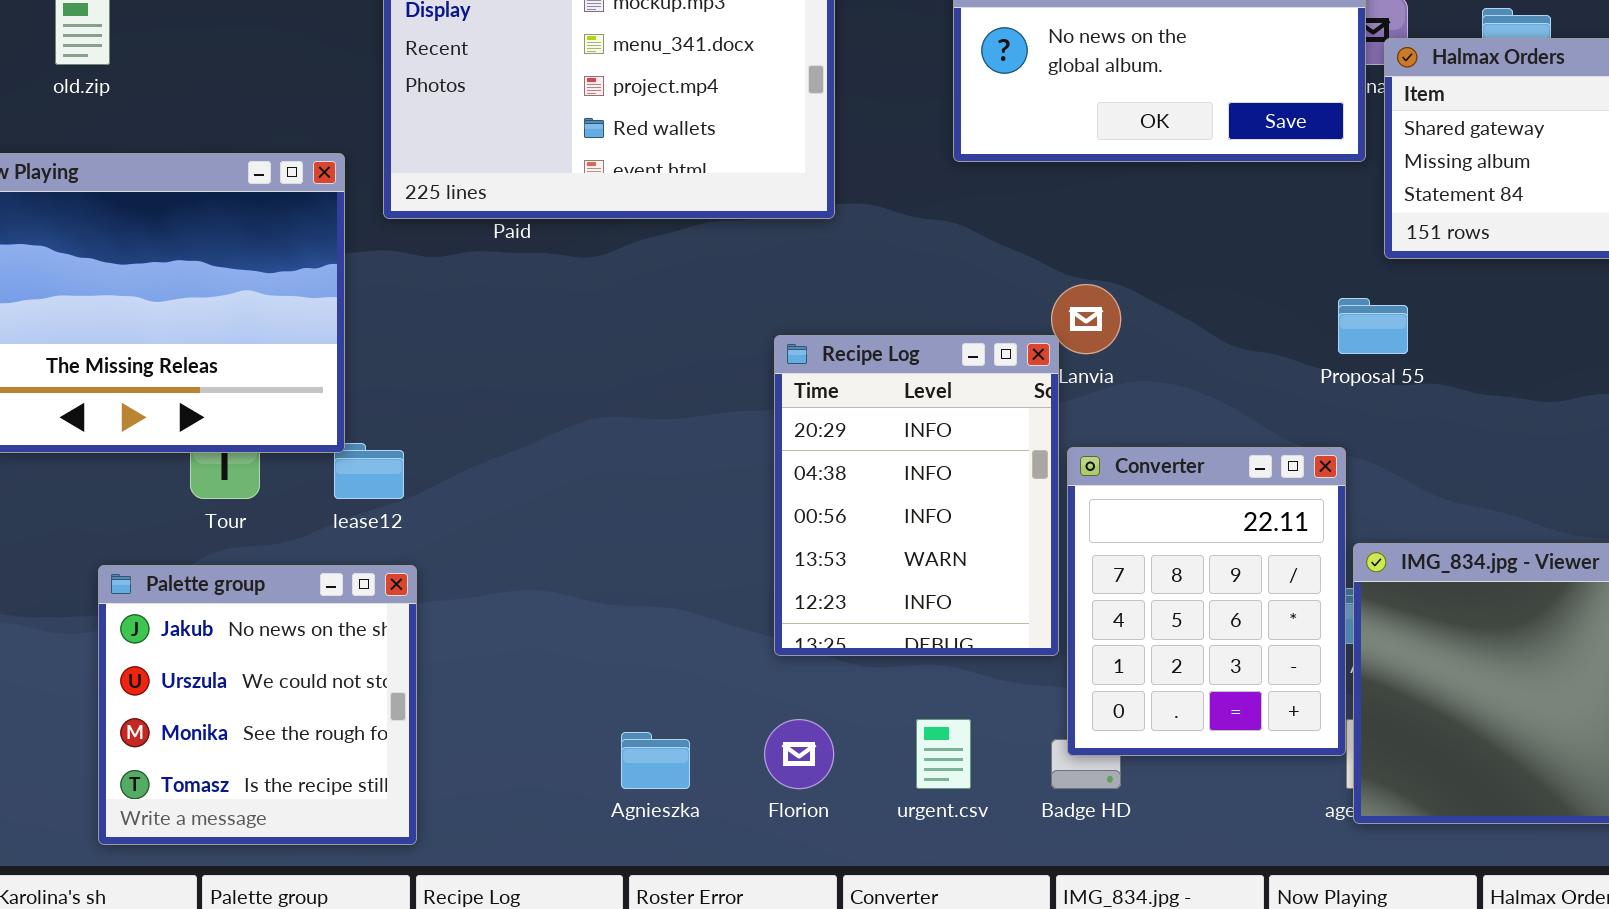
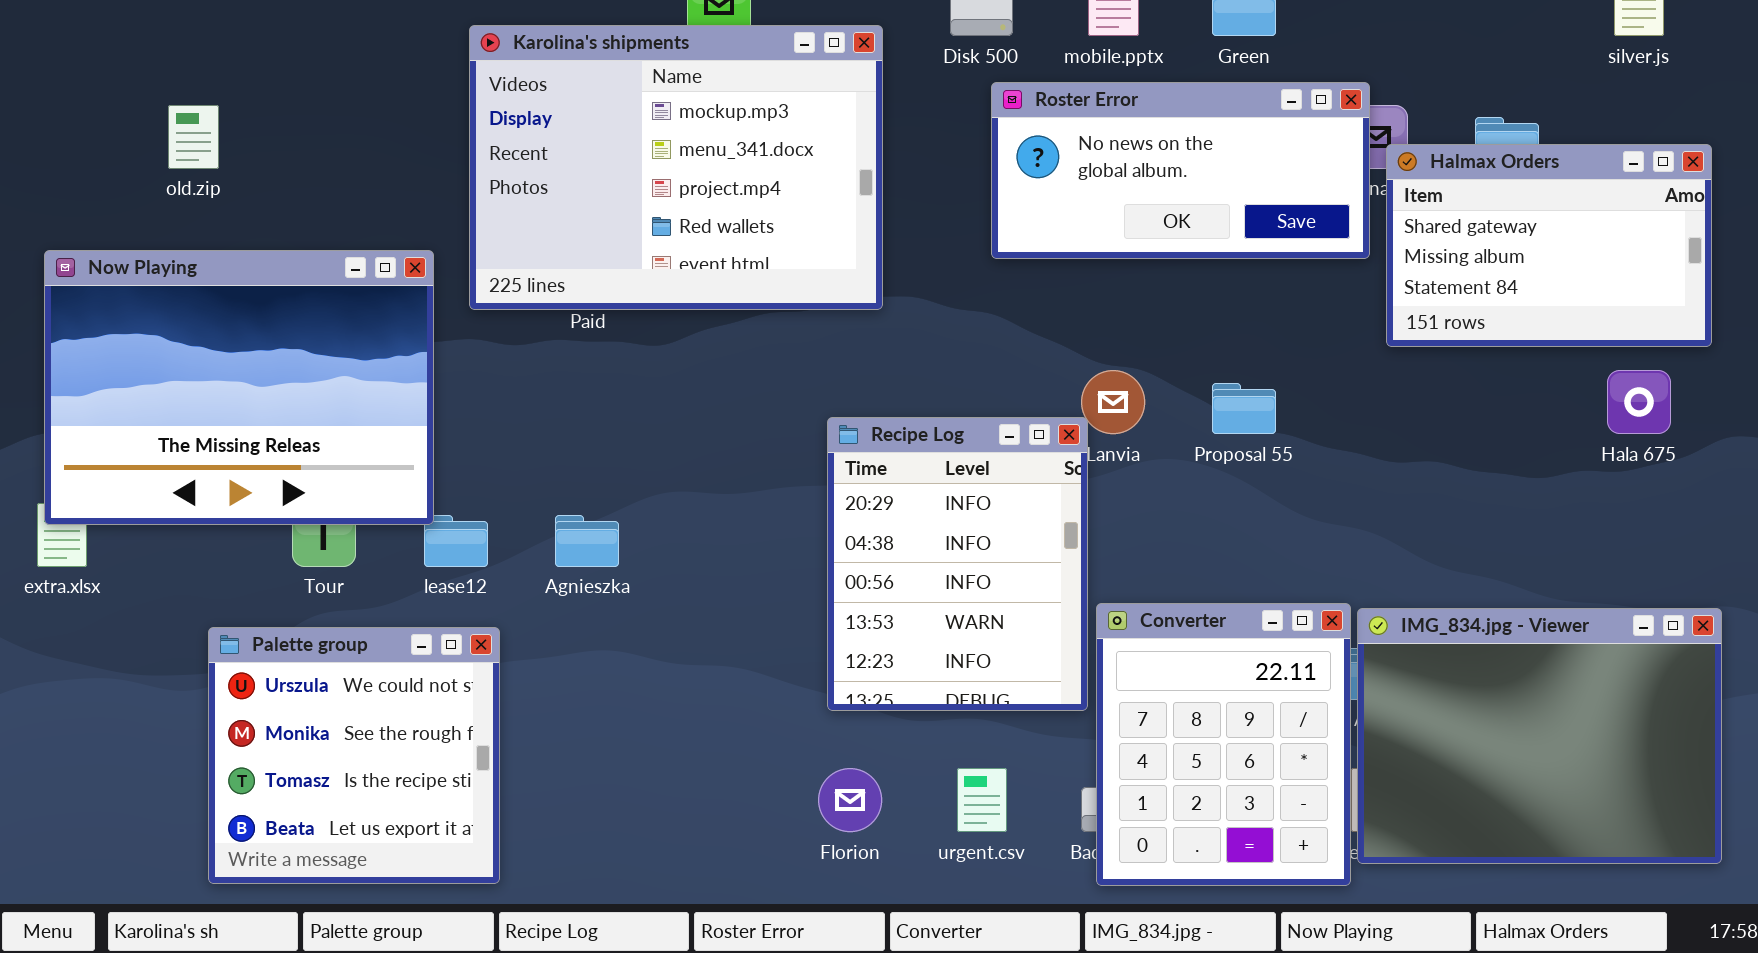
Proposal 55: [1338,298,1408,354] -> [1212,383,1276,434], moved
Converter: [1067,447,1346,756] -> [1096,603,1351,886], moved
Palette group: [98,565,417,845] -> [208,627,500,884], scrolled down 1 row
Agnieszka: [621,732,690,789] -> [555,515,619,567], moved

